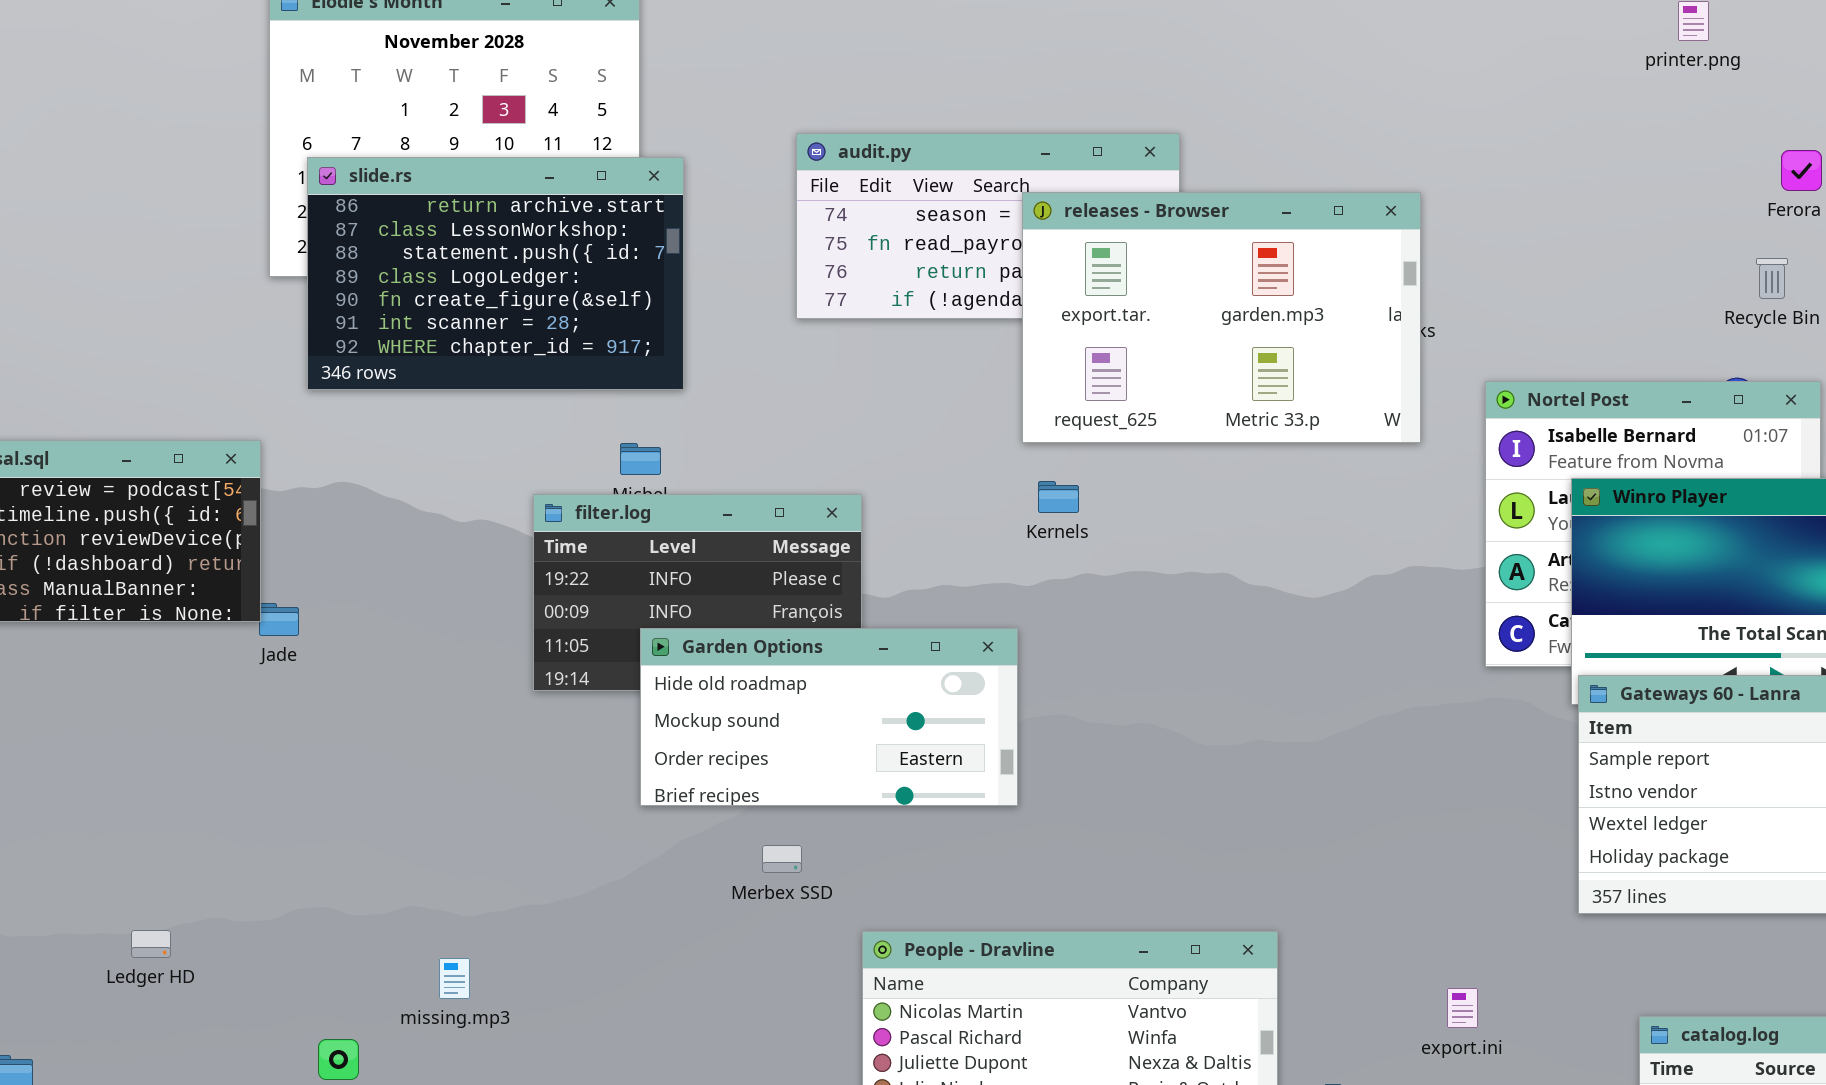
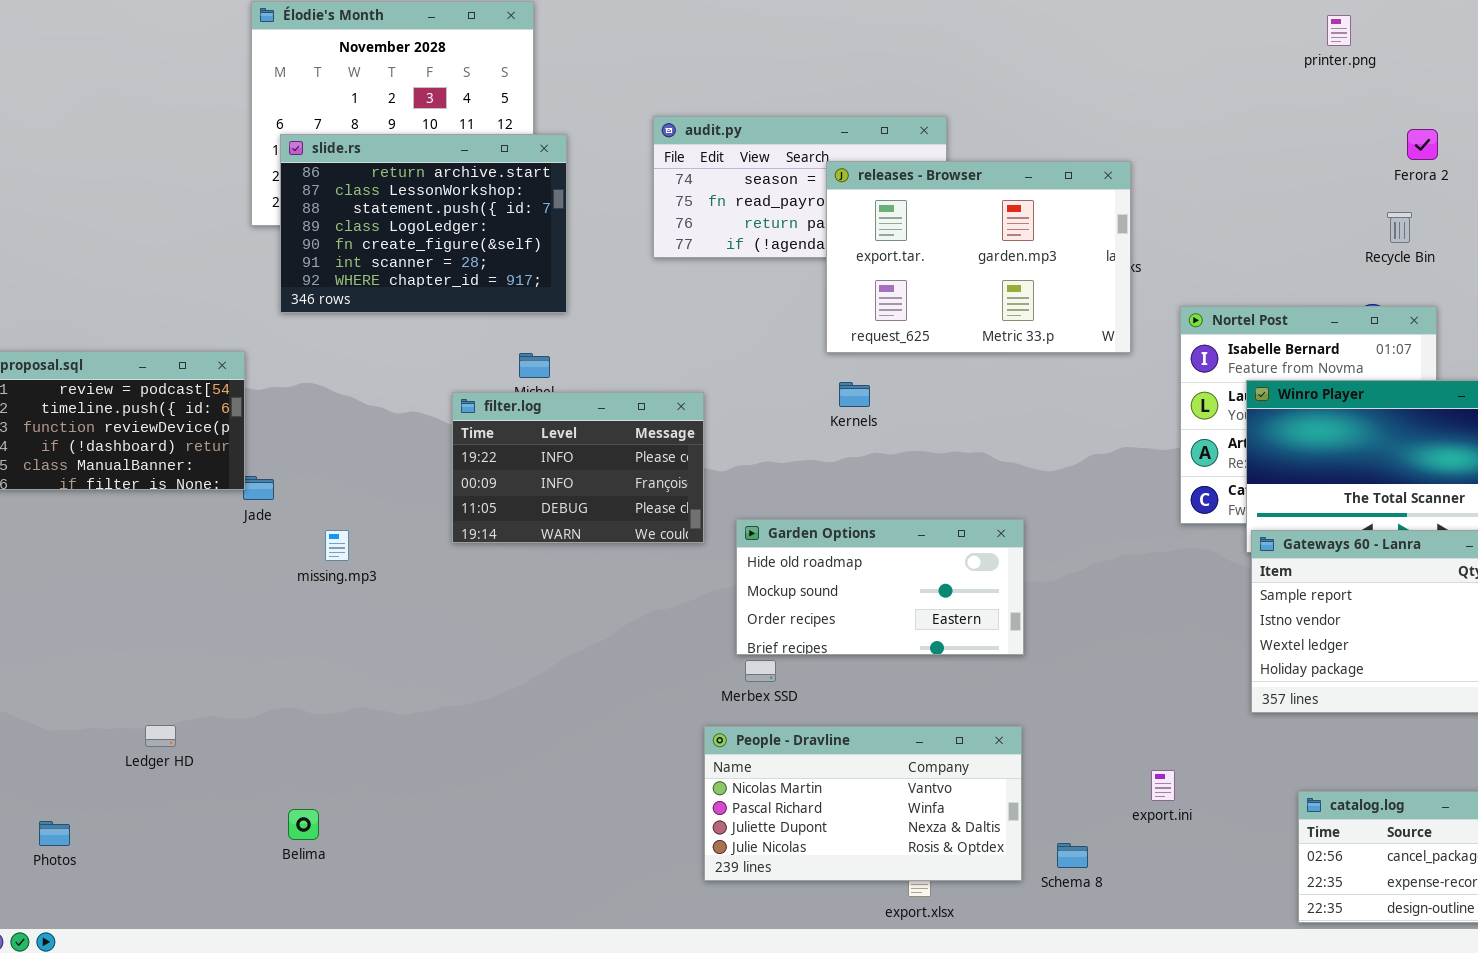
Garden Options: [640,628,1018,806] -> [736,519,1024,655], moved
Merbex SSD: [762,845,802,873] -> [745,660,776,682], moved
missing.mp3: [439,958,470,999] -> [325,530,349,561], moved

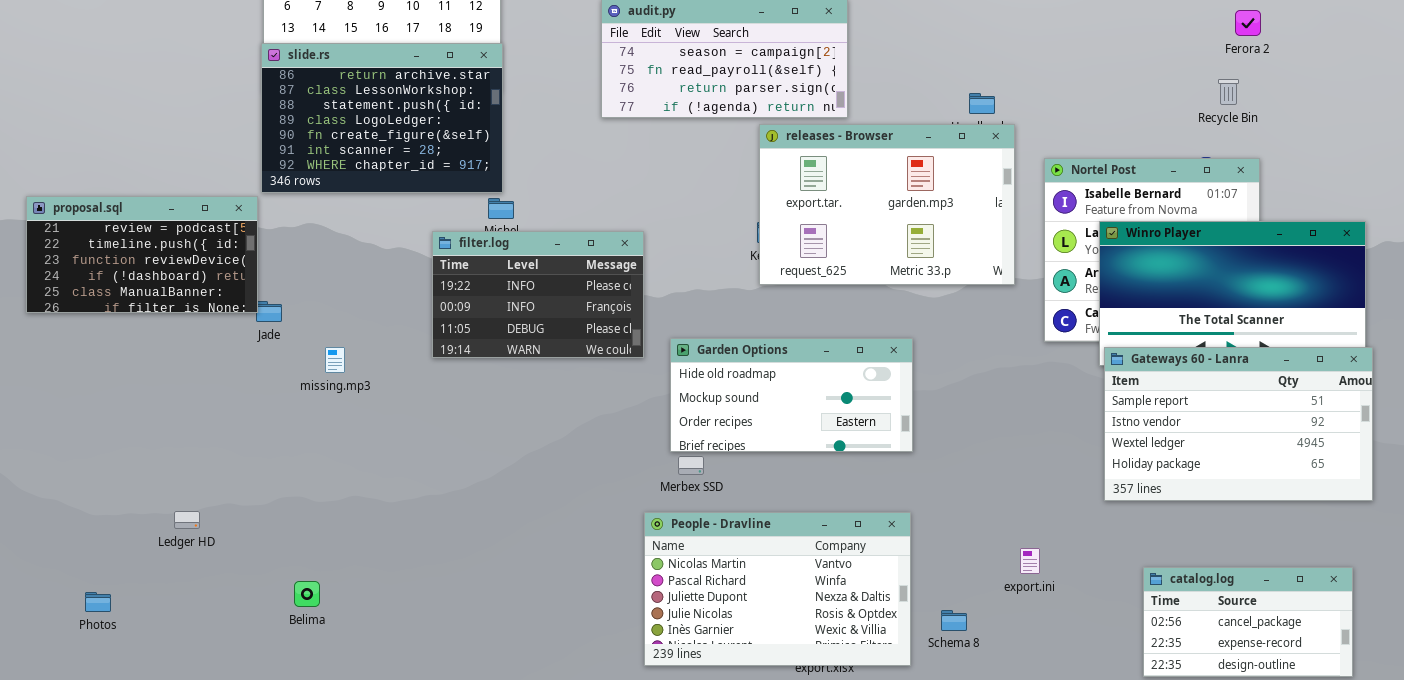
slide.rs: [280,134,567,313] -> [261,43,503,193], moved
releases - Browser: [826,161,1131,353] -> [759,124,1015,285], moved
People - Dravline: [704,726,1022,881] -> [644,512,911,666], resized

